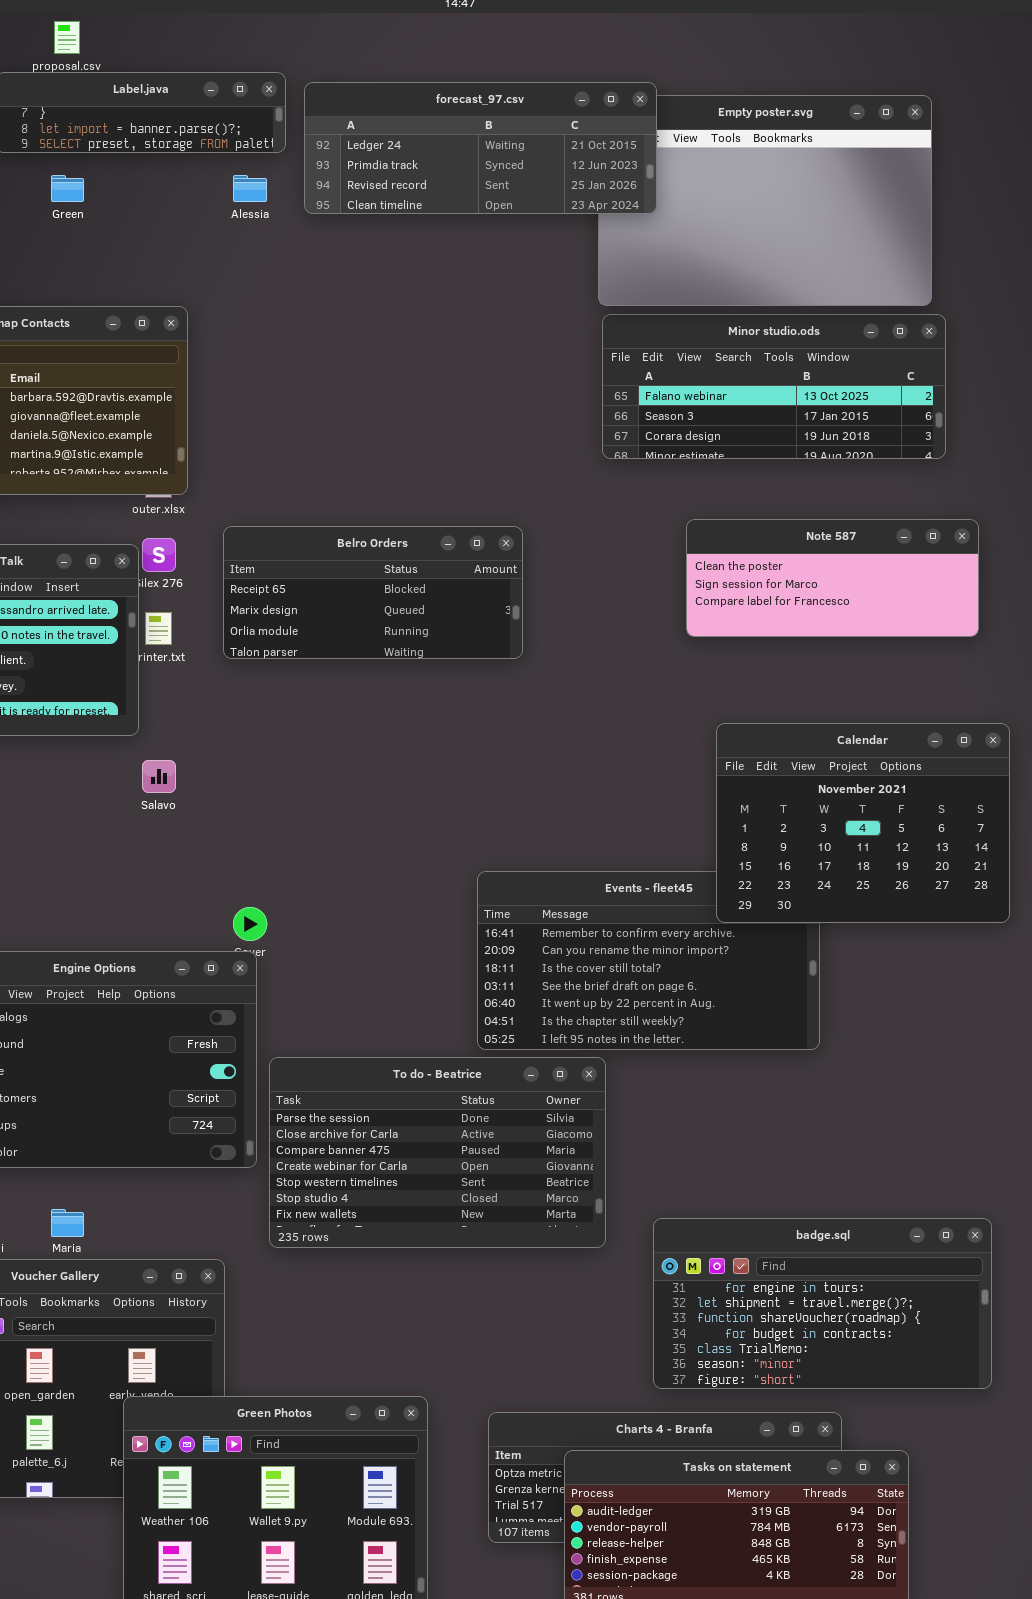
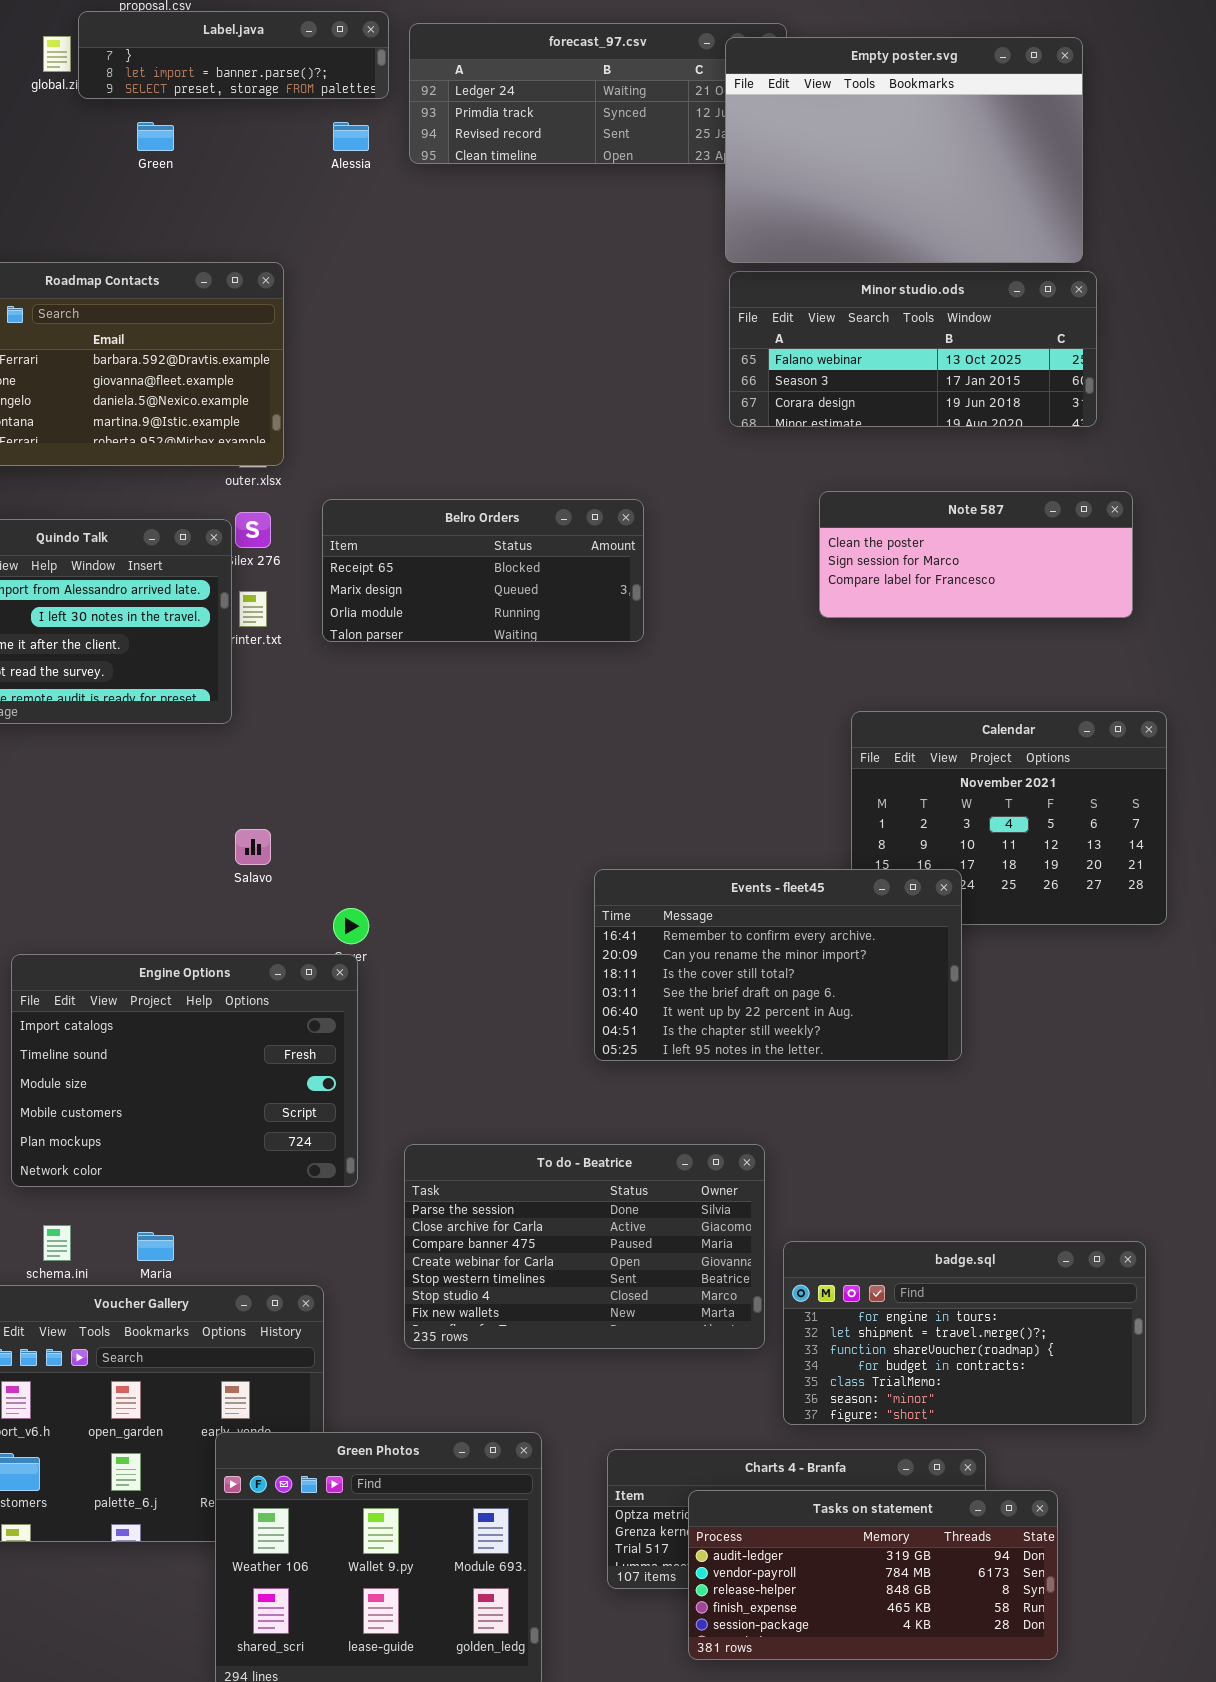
Empty poster.svg: [598,95,932,306] -> [725,37,1083,263], raised
Salavo: [142,760,176,793] -> [235,829,271,865], moved
Events - fleet45: [477,871,820,1050] -> [594,869,962,1061], raised
To do - Beatrice: [269,1057,606,1248] -> [404,1144,765,1349], moved

